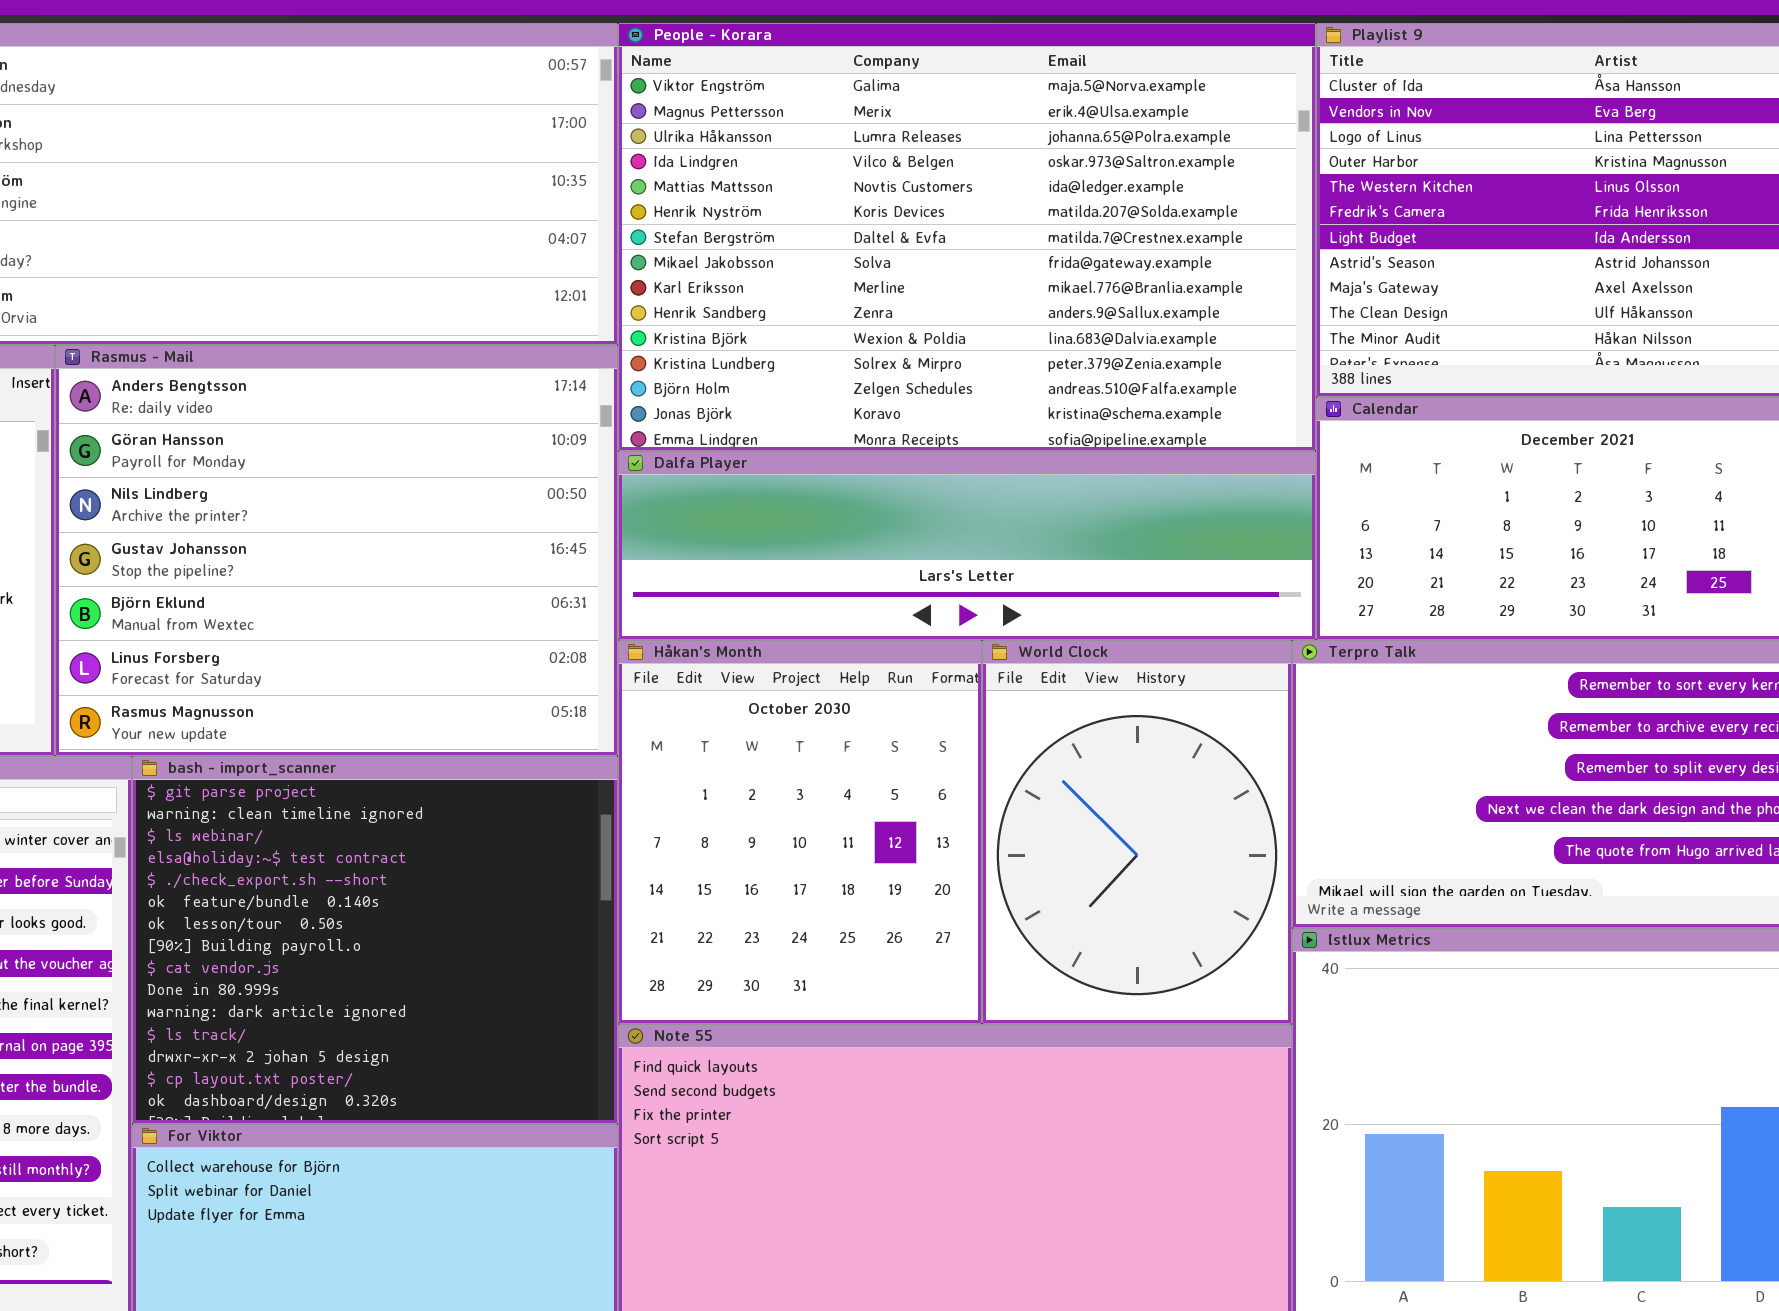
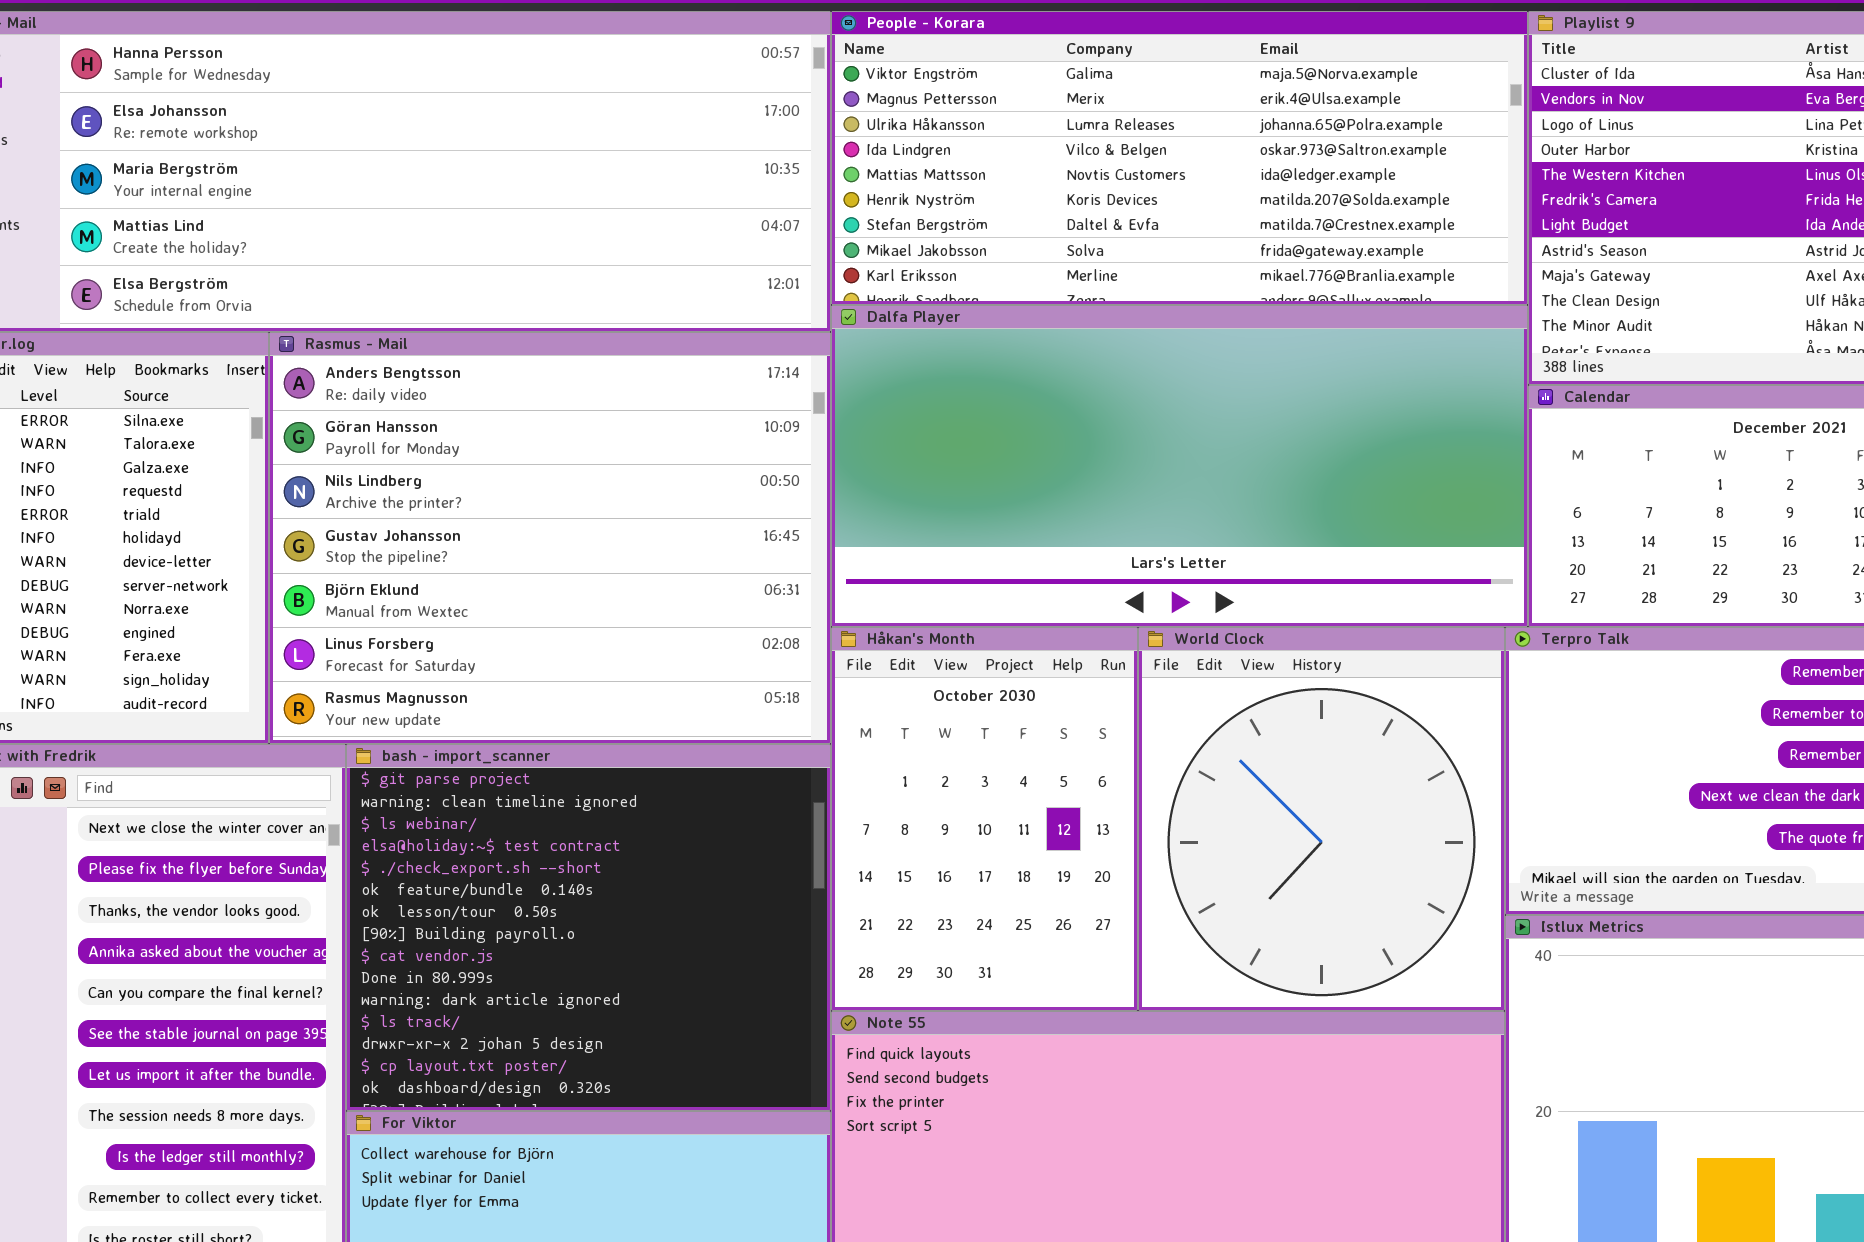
People - Korara: [618,23,1316,451] -> [831,11,1528,305], resized
Dalfa Player: [618,451,1316,640] -> [831,305,1528,627], resized
Håkan's Month: [618,640,982,1024] -> [831,627,1138,1011], resized
World Clock: [982,640,1292,1024] -> [1138,627,1505,1011], resized

